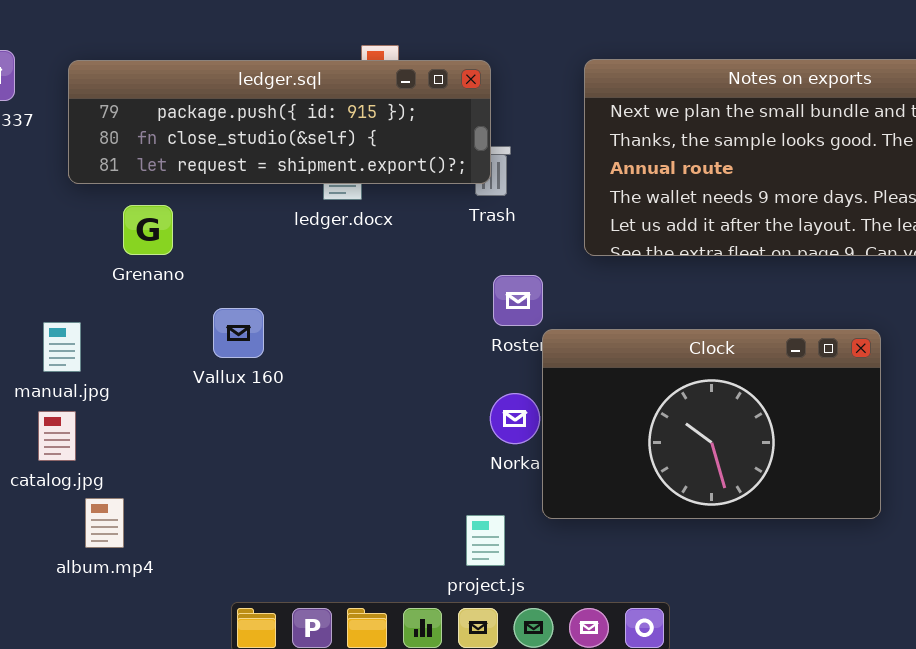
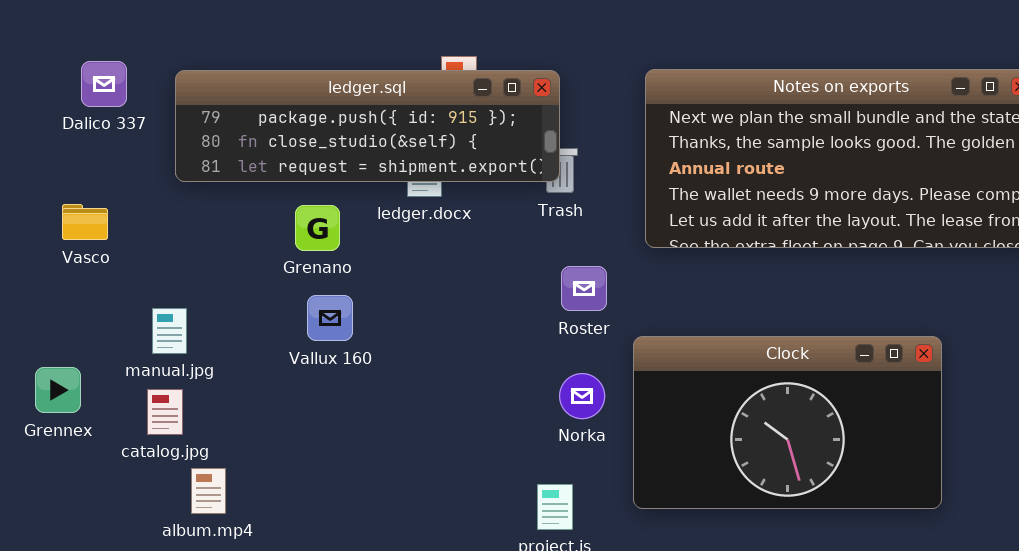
Grenano: [123,205,173,255] -> [295,205,340,251], moved
Clock: [542,329,881,519] -> [633,336,942,509], moved

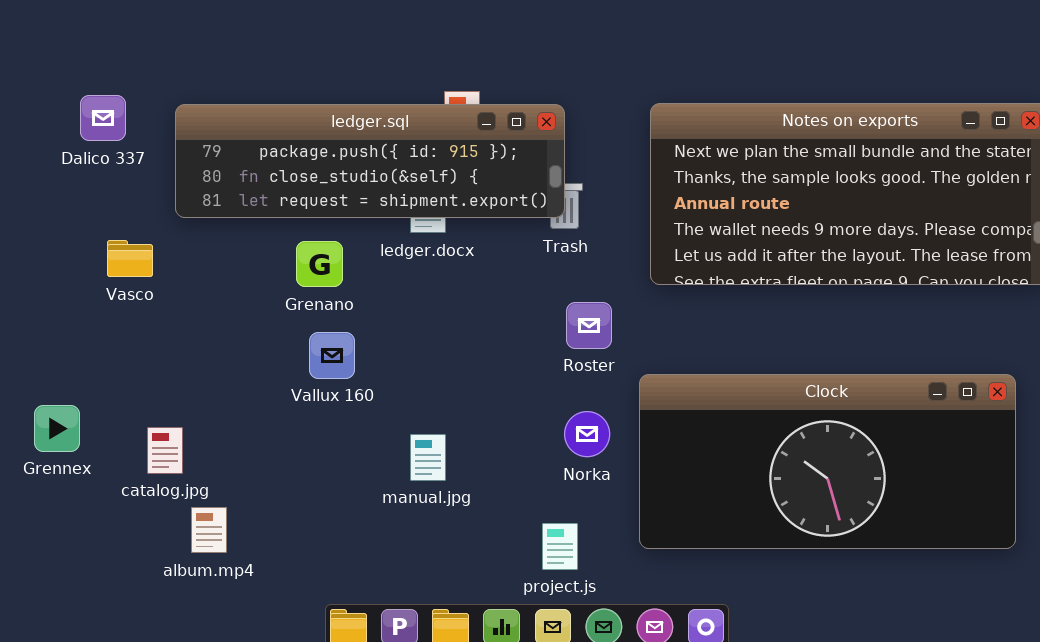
Vasco: [62,204,108,240] -> [107,240,153,277], moved
manual.jpg: [152,308,187,354] -> [410,434,446,481], moved
Clock: [633,336,942,509] -> [639,374,1016,549], resized

